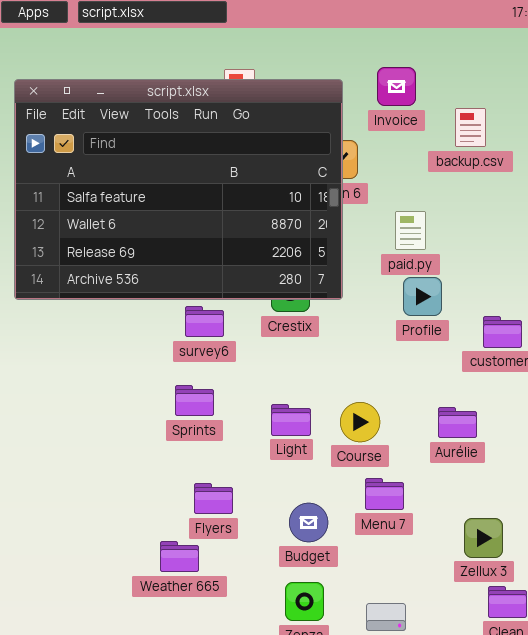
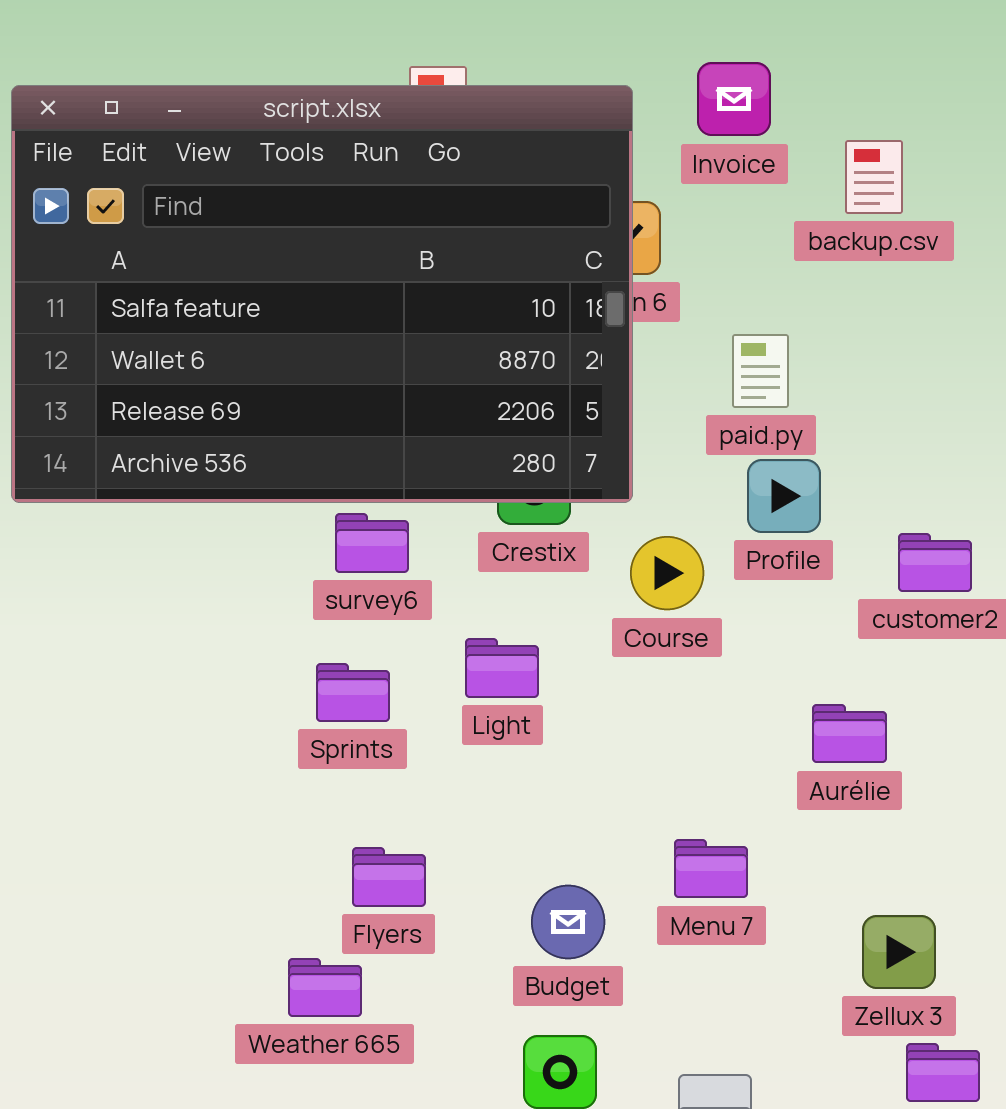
Course: [340,402,380,442] -> [630,536,704,610], moved
Light: [271,404,311,436] -> [465,638,539,698], moved

